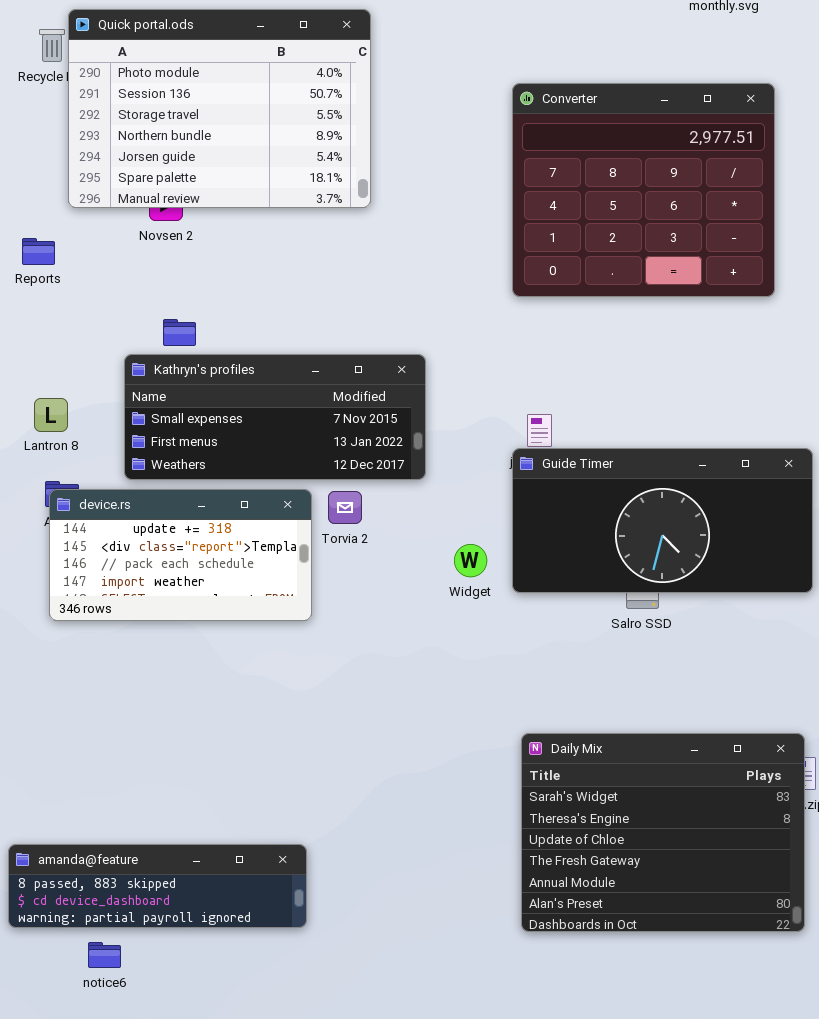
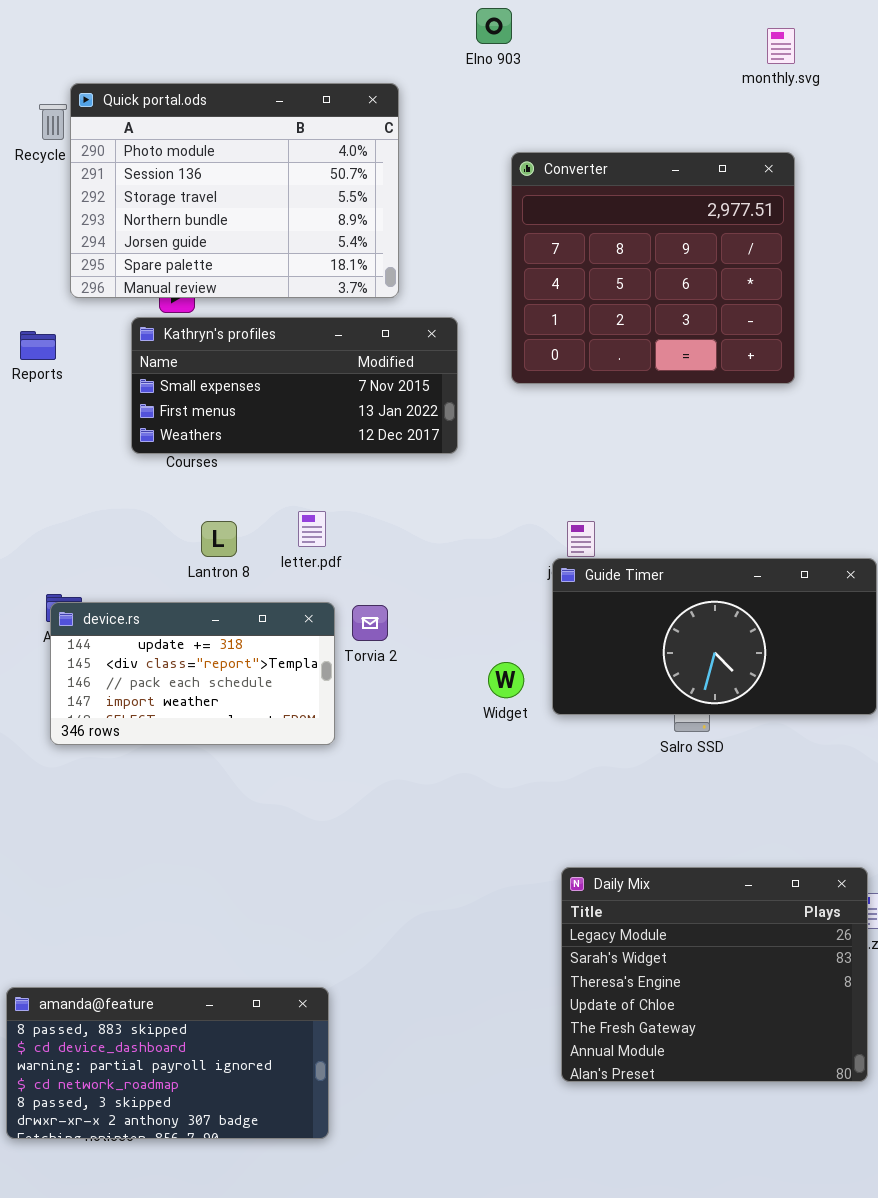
Converter: [512,83,775,297] -> [511,152,795,384], moved
Kathryn's profiles: [124,354,426,480] -> [131,317,458,454], moved
Lantron 8: [34,398,68,432] -> [201,521,237,557], moved
Daily Mix: [521,733,805,932] -> [561,867,868,1082], scrolled up 1 row
amanda@feature: [8,844,307,928] -> [6,987,329,1139], resized

